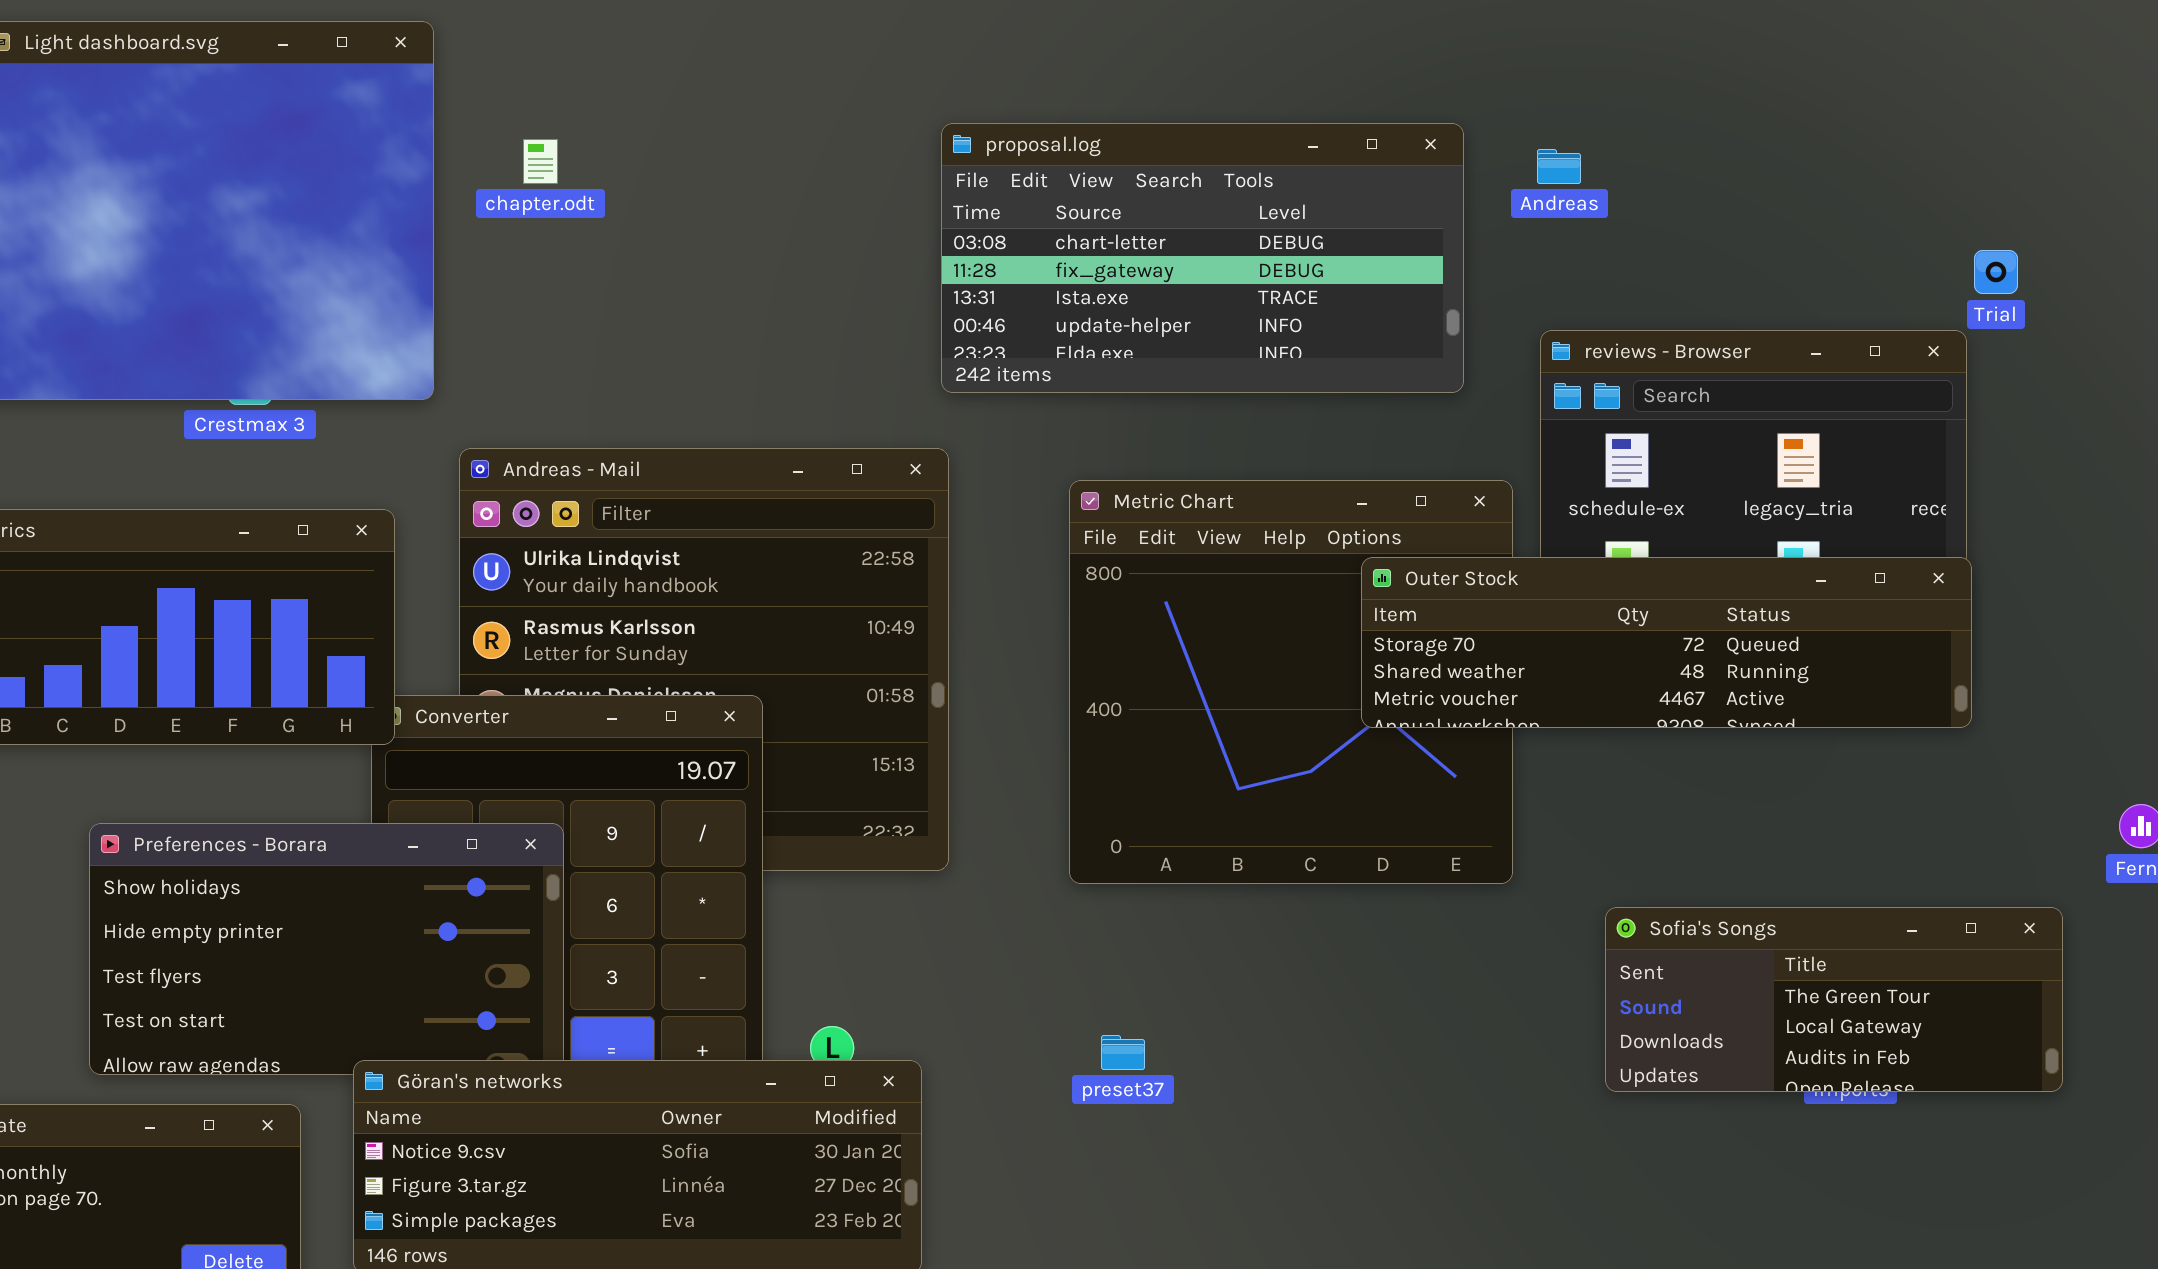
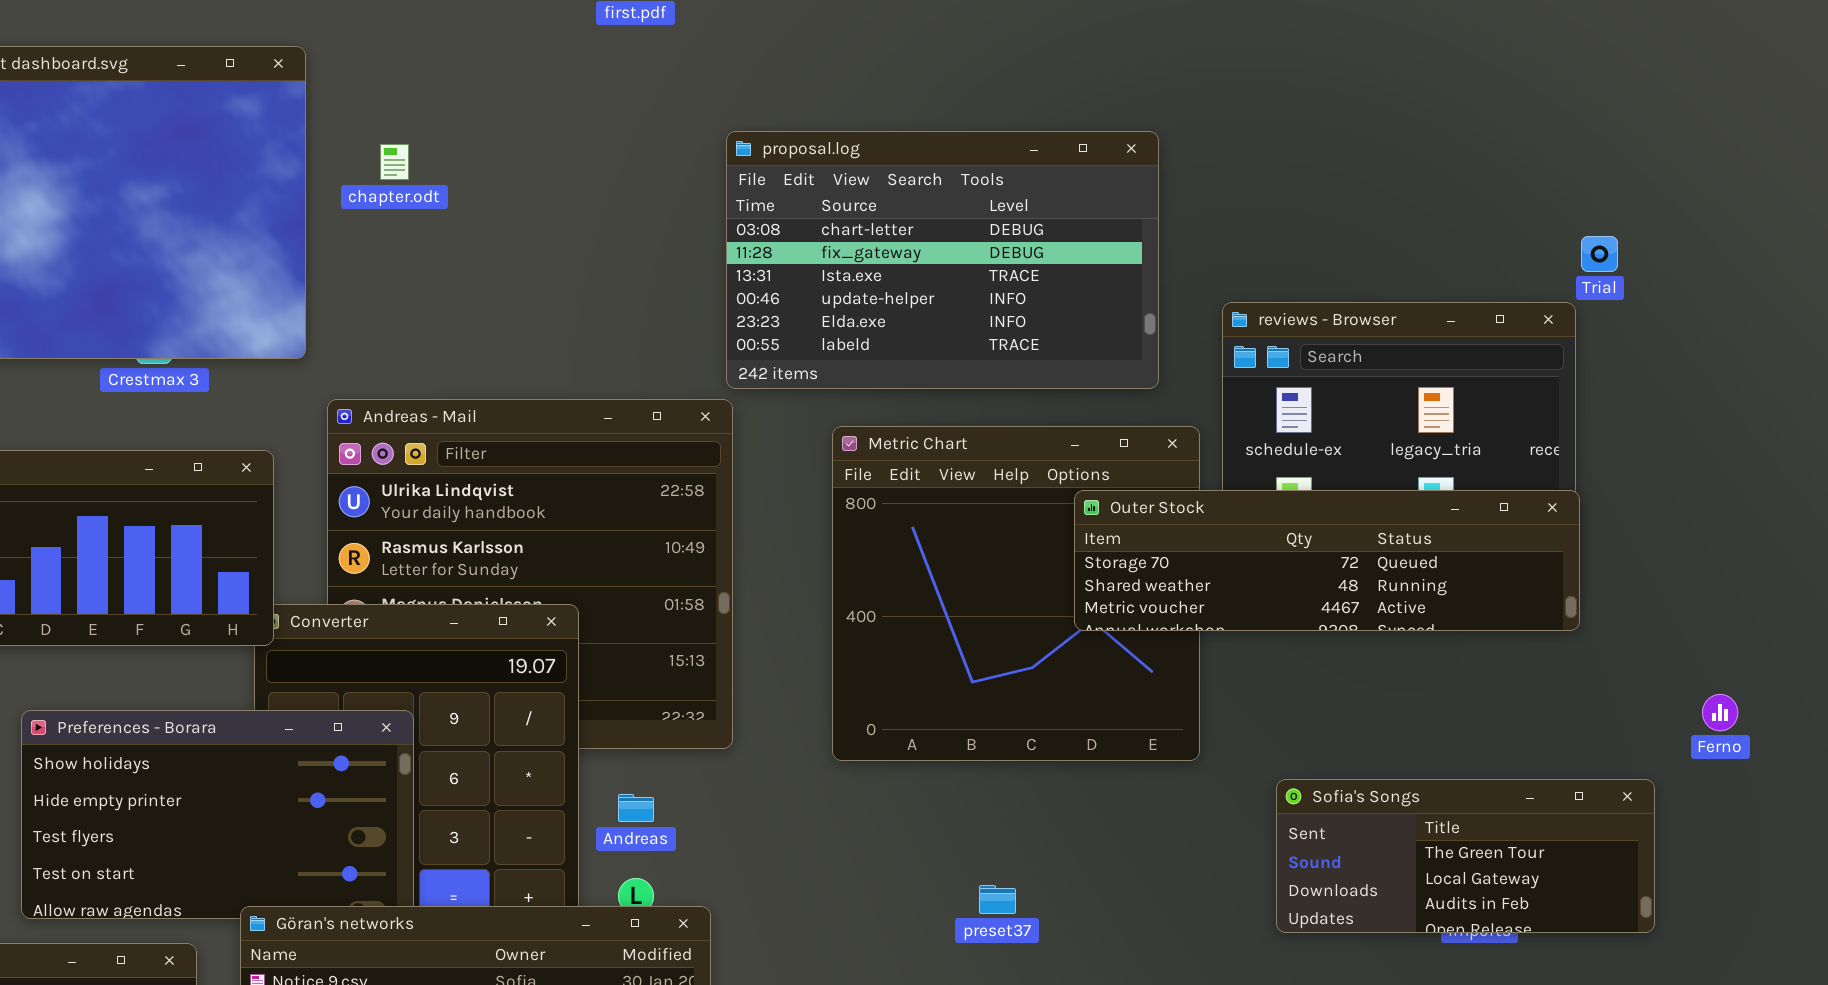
proposal.log: [941,123,1464,393] -> [726,131,1159,389], resized
Andreas: [1537,149,1581,184] -> [618,794,654,822], moved
preset37: [1101,1035,1145,1070] -> [979,885,1016,914], moved

